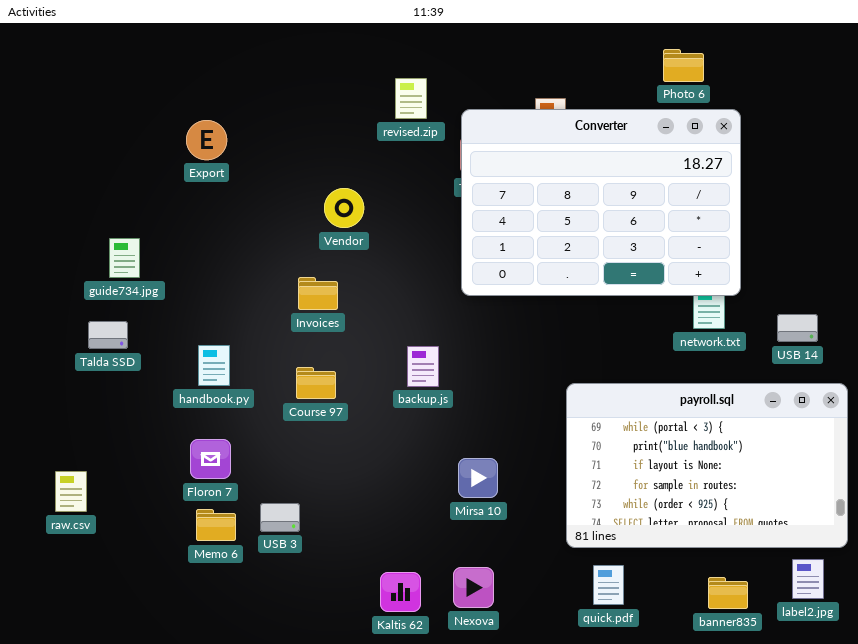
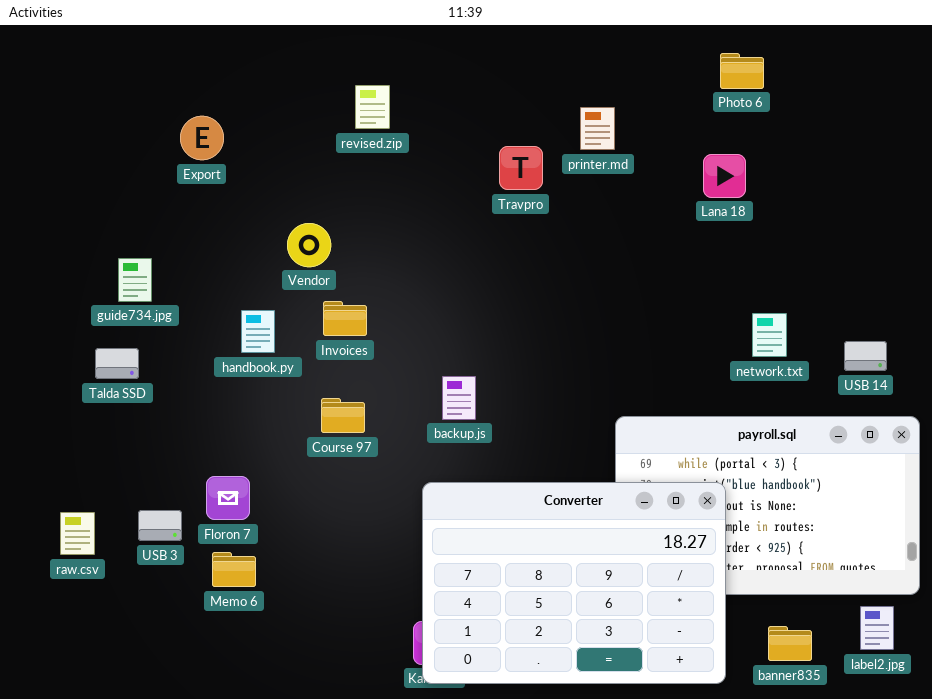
revised.zip: [395,78,427,119] -> [355,85,390,129], moved
Converter: [461,109,741,296] -> [422,482,726,684], moved
Export: [186,120,227,160] -> [180,116,224,160], moved
Vendor: [324,188,364,228] -> [287,223,331,267], moved
handbook.py: [198,345,230,386] -> [241,310,275,353], moved
USB 3: [260,503,300,532] -> [138,510,182,541], moved

